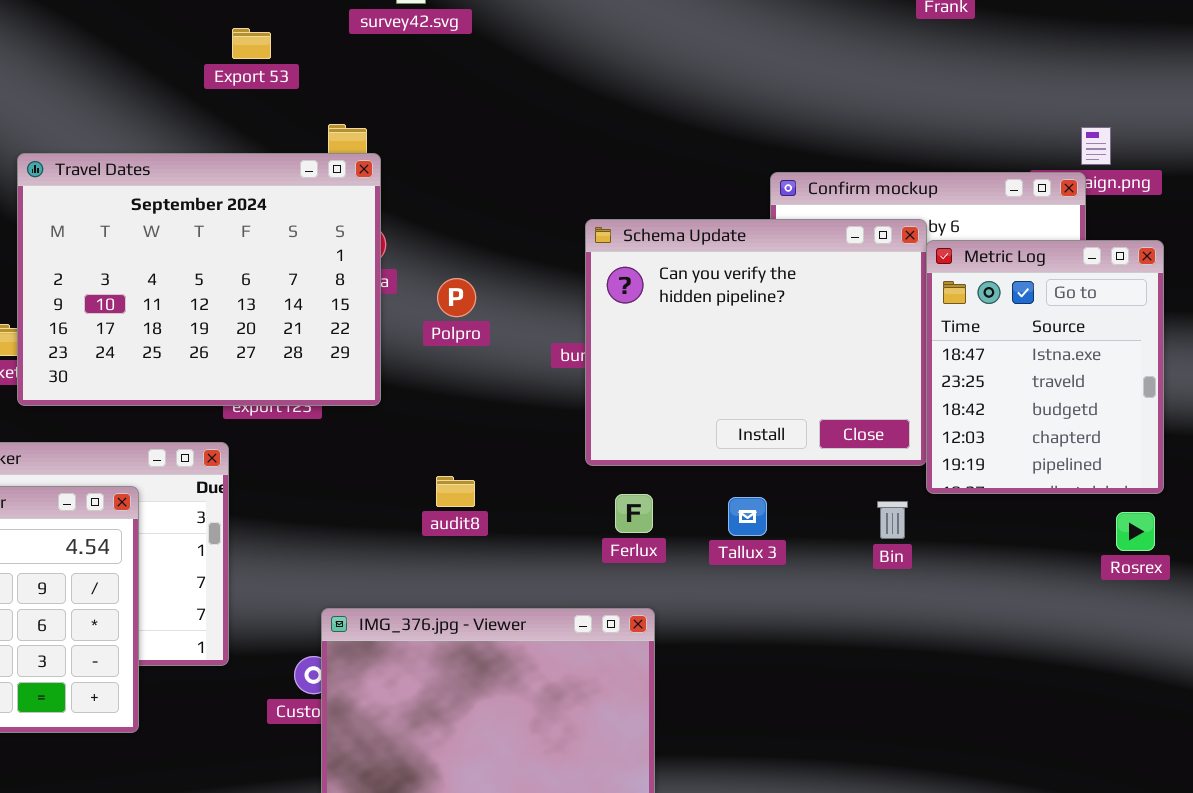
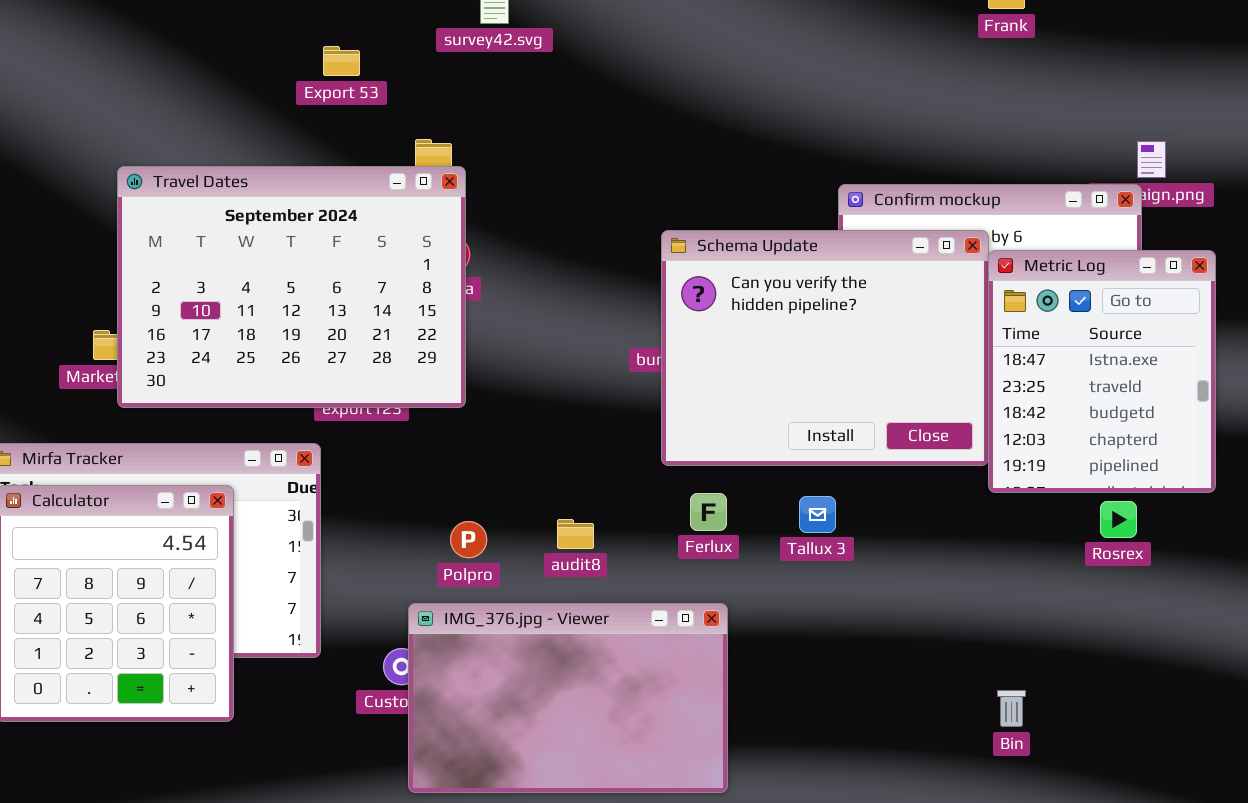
Polpro: [437,278,476,317] -> [450,521,487,558], moved
audit8: [436,476,475,507] -> [557,519,594,549], moved
Bin: [877,501,908,539] -> [997,690,1026,727], moved
Rosrex: [1116,512,1155,551] -> [1100,501,1137,538], moved

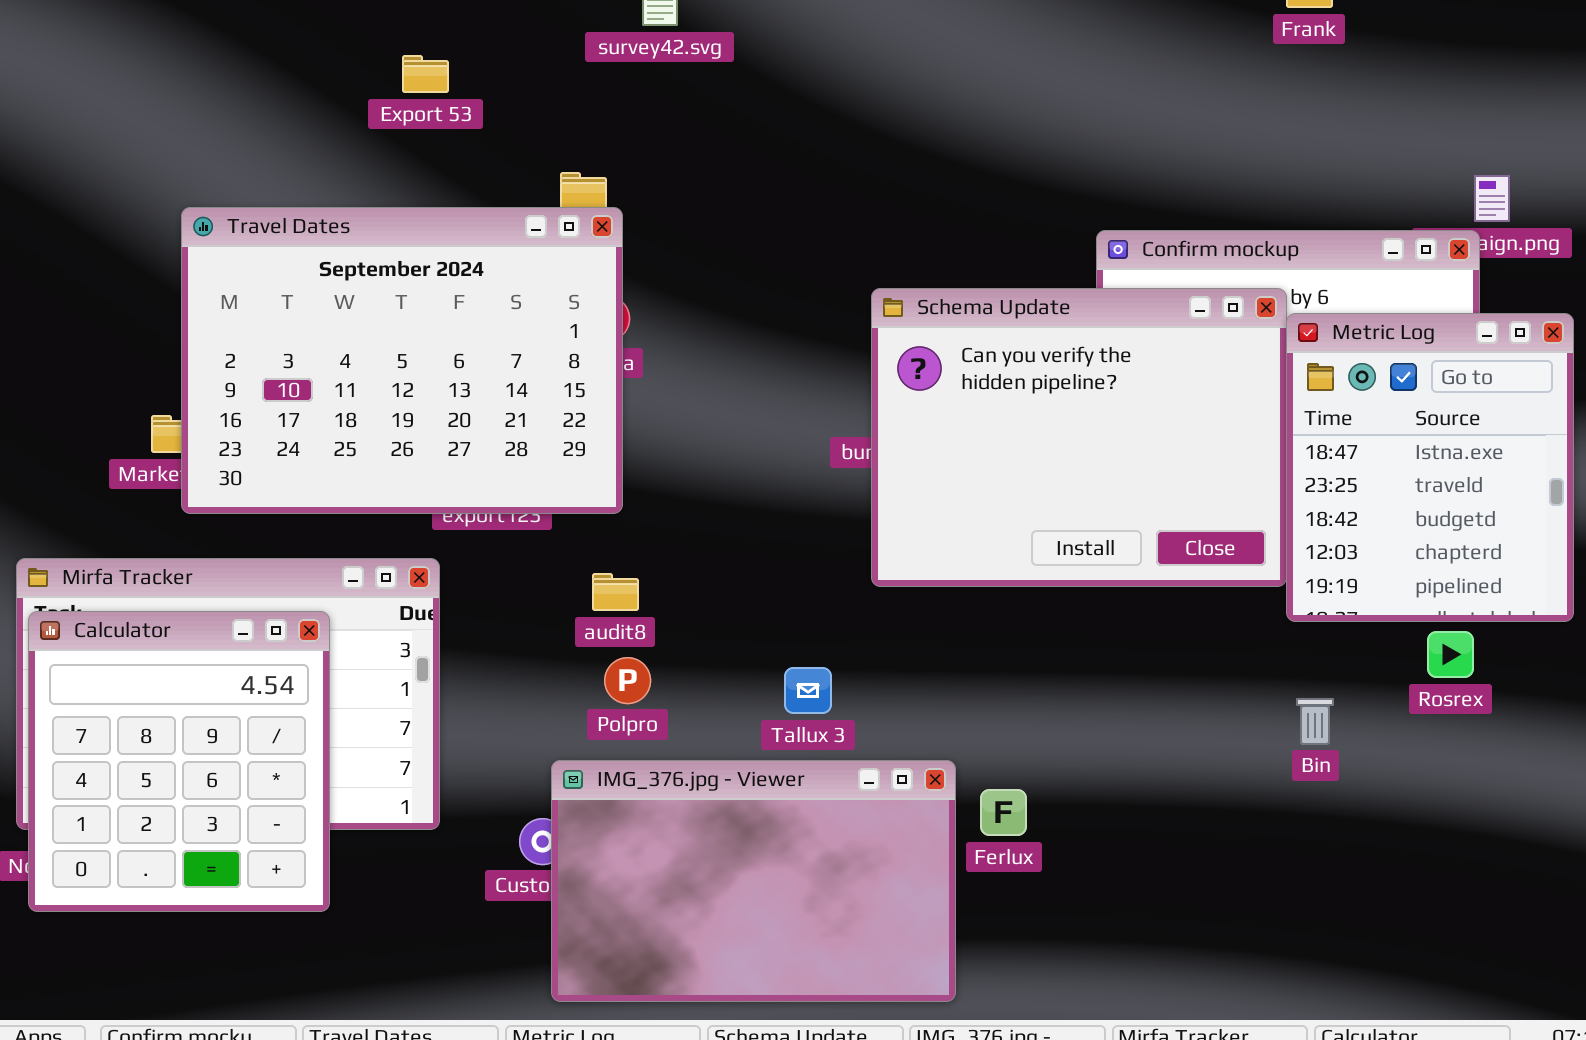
Export 53: [323,46,360,76] -> [402,55,449,93], moved
Ferlux: [690,493,727,531] -> [980,789,1027,836], moved
Tallux 3: [799,496,836,533] -> [784,667,832,714], moved
audit8: [557,519,594,549] -> [592,573,639,611], moved
Bin: [997,690,1026,727] -> [1296,698,1334,745], moved

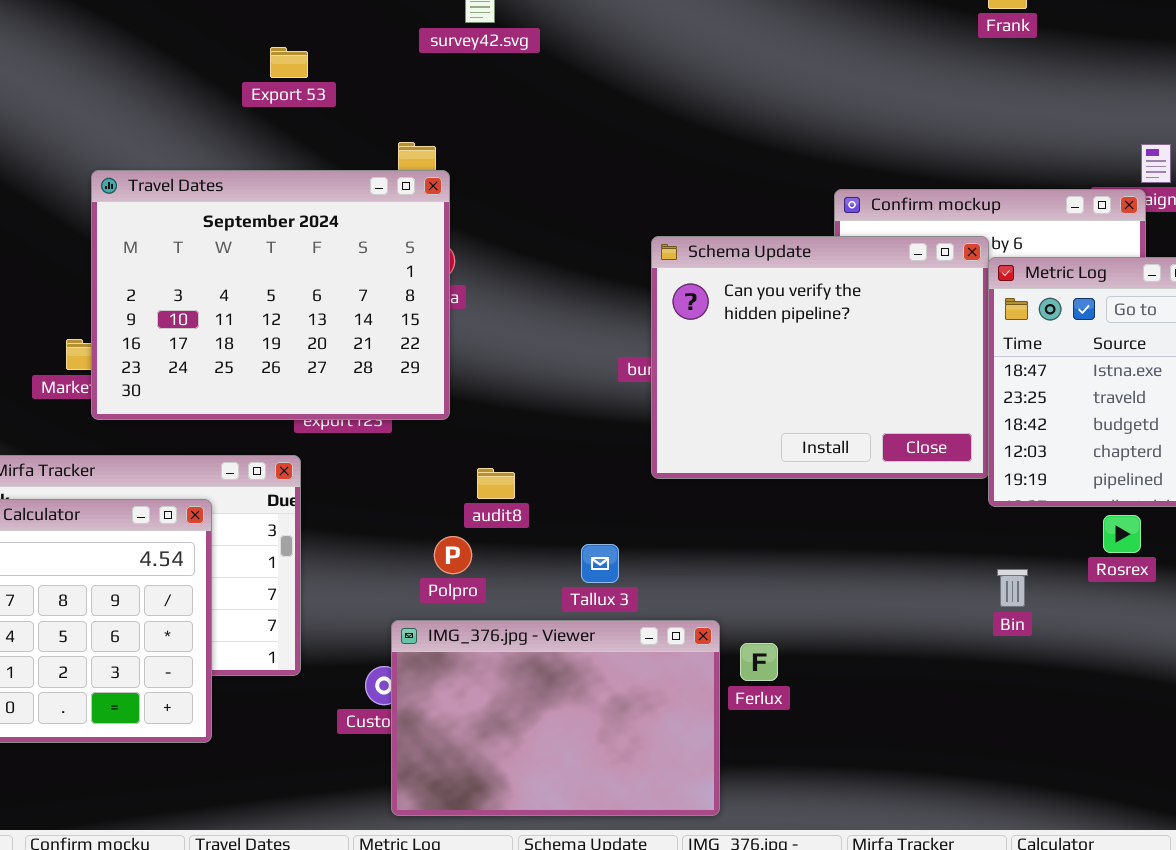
audit8: [592,573,639,611] -> [477,468,515,499], moved

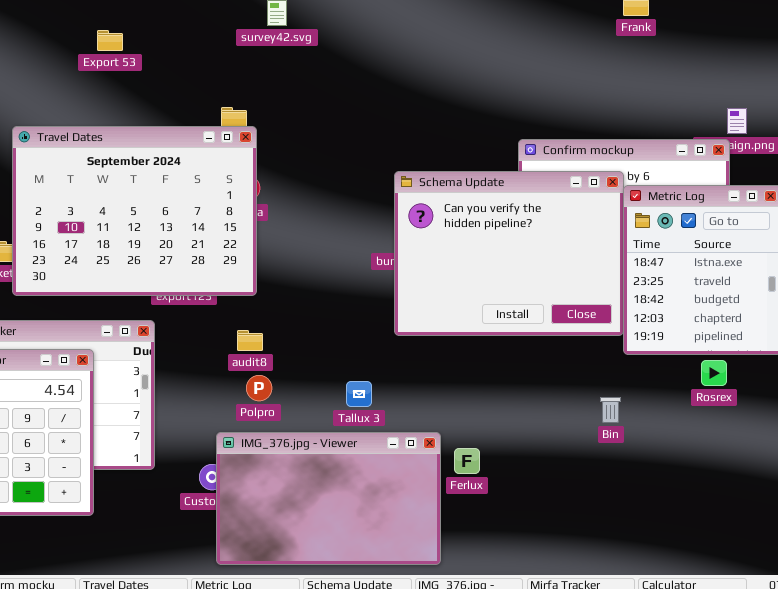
Export 53: [270,47,308,78] -> [97,30,123,51], moved
audit8: [477,468,515,499] -> [237,330,263,351], moved
Bin: [997,569,1028,607] -> [600,397,621,423], moved

